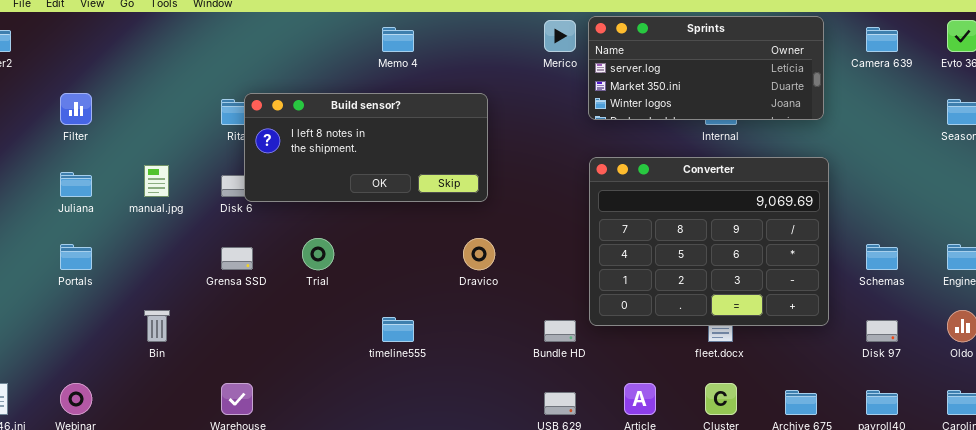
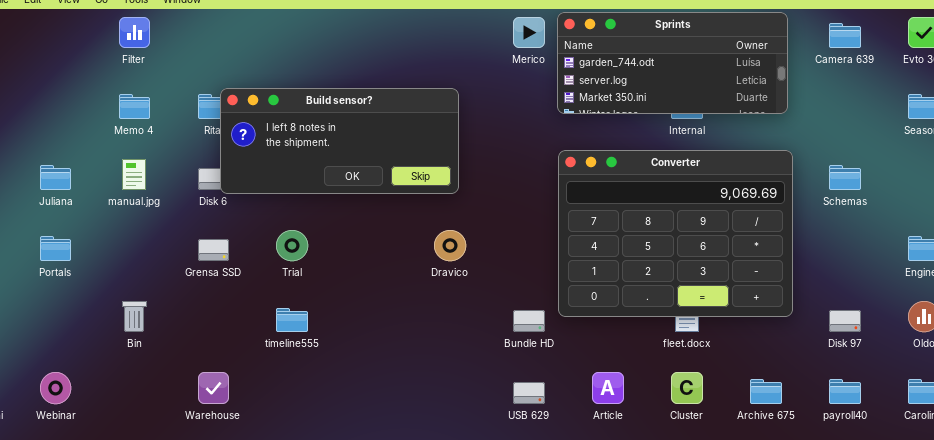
Sprints: [588,16,824,120] -> [557,12,788,114], scrolled up 1 row
Memo 4: [382,27,414,52] -> [119,94,150,119], moved
Filter: [60,93,92,125] -> [119,17,150,48], moved
Schemas: [866,244,898,270] -> [829,165,861,190], moved
timeline555: [382,317,414,342] -> [276,308,308,332], moved

